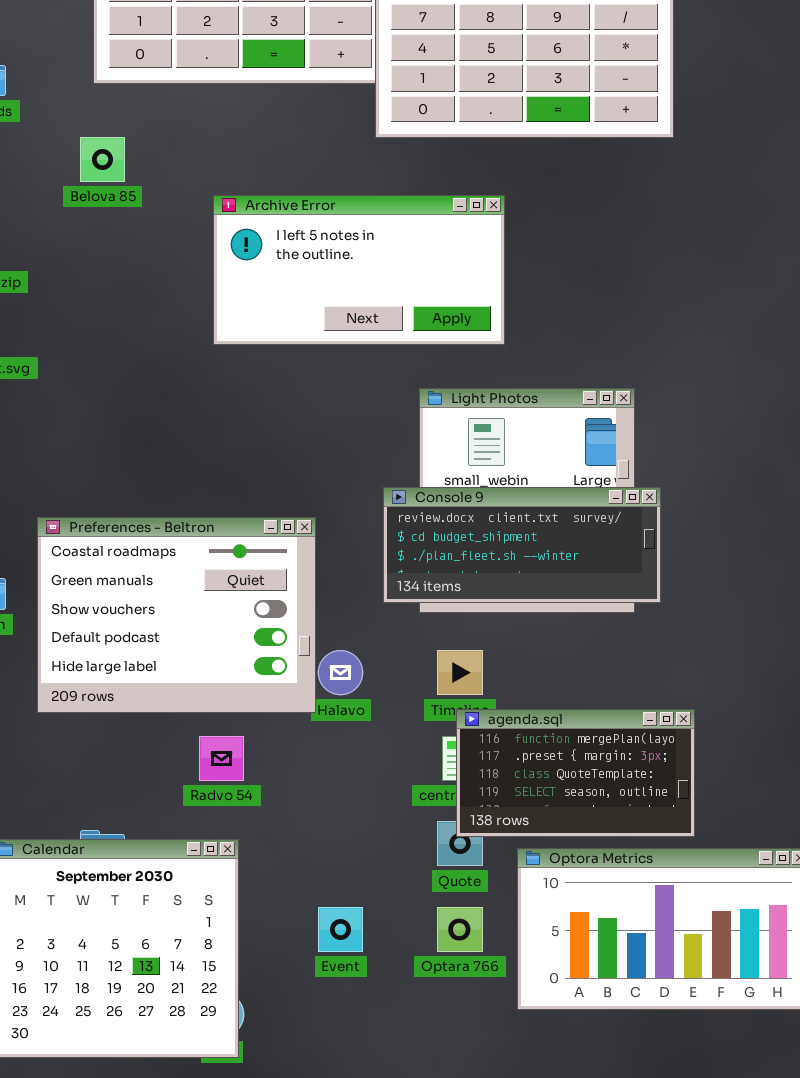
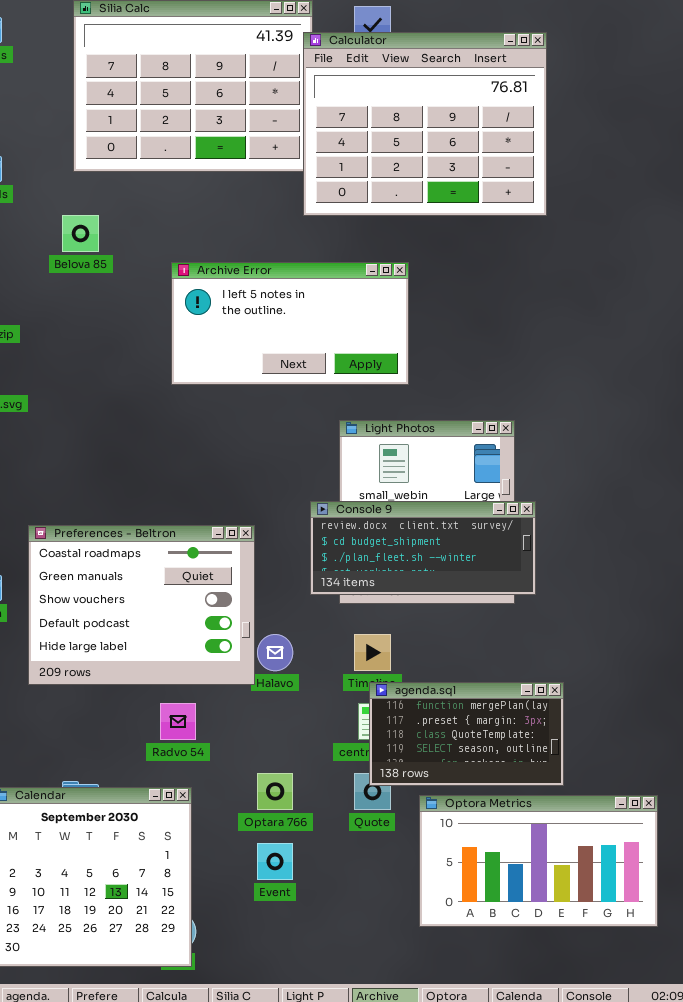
Optara 766: [437,907,483,952] -> [257,773,293,810], moved

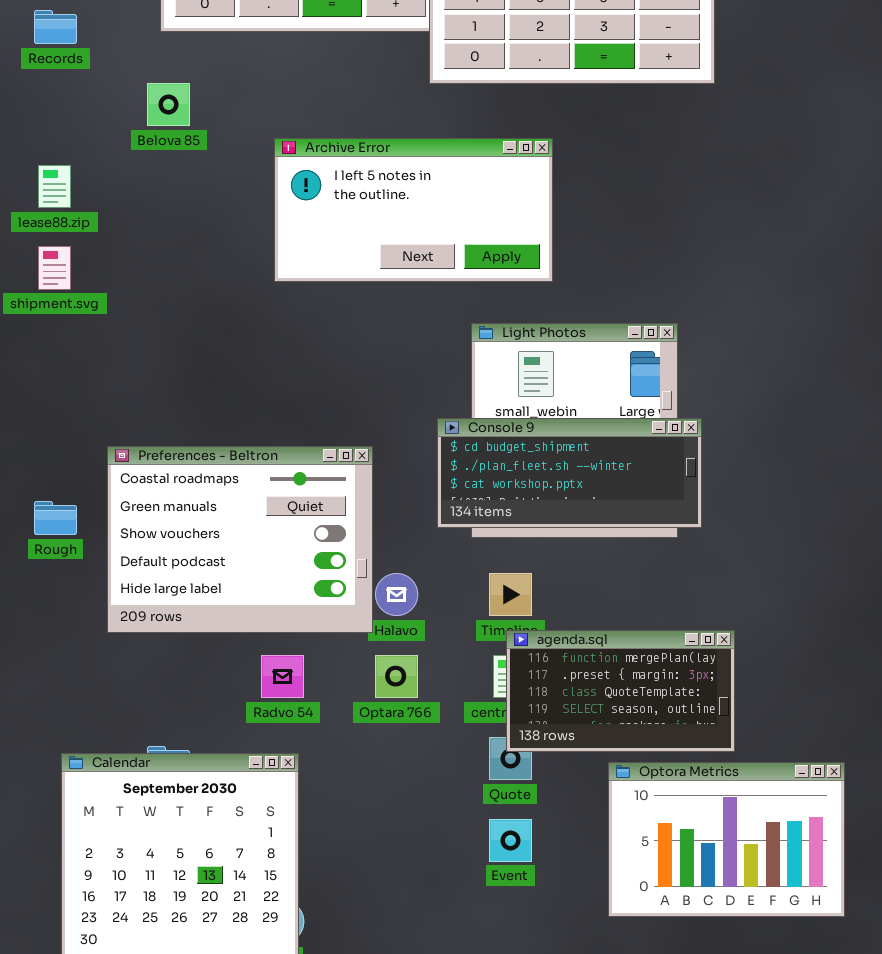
Console 9: [310,501,536,595] -> [437,418,702,528], scrolled down 1 row
Optara 766: [257,773,293,810] -> [375,655,418,698], moved
Optora Metrics: [419,795,658,927] -> [608,762,845,917], resized
Event: [257,843,293,880] -> [489,819,532,862], moved

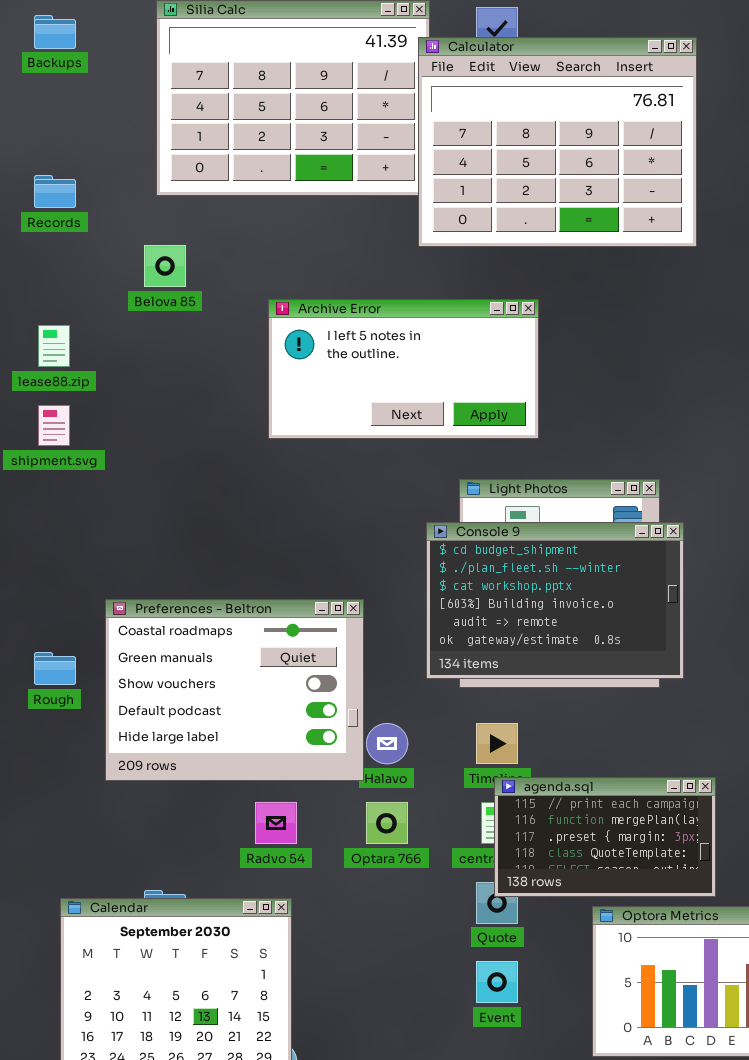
Console 9: [437,418,702,528] -> [426,522,684,679], resized
agenda.sql: [506,630,735,752] -> [494,777,716,897], scrolled up 1 row

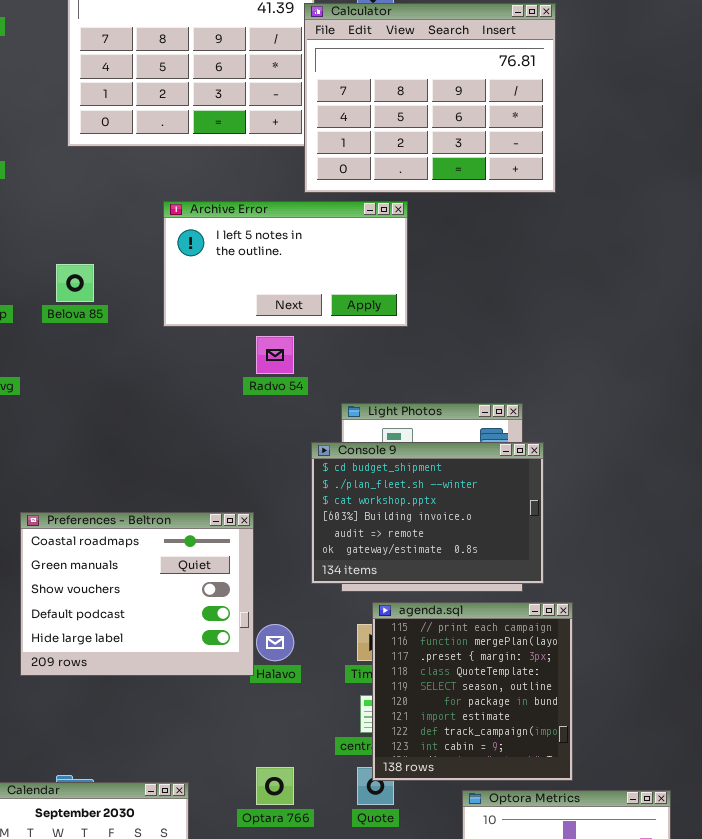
Belova 85: [144,245,186,287] -> [56,264,94,302], moved
Archive Error: [268,299,539,439] -> [163,201,408,327], moved
agenda.sql: [494,777,716,897] -> [372,602,573,781], resized
Radvo 54: [255,802,297,844] -> [256,336,294,374], moved
Optara 766: [366,802,408,844] -> [256,767,294,805], moved

